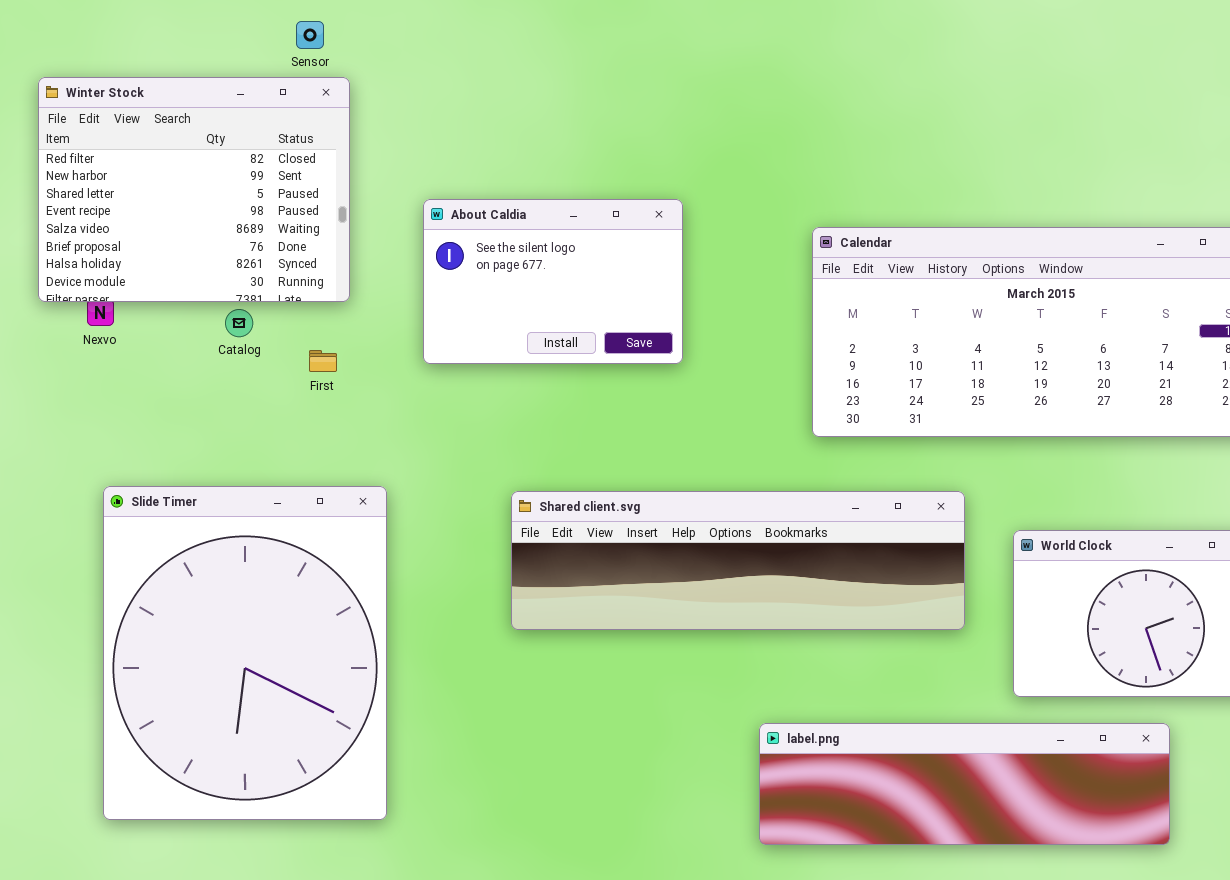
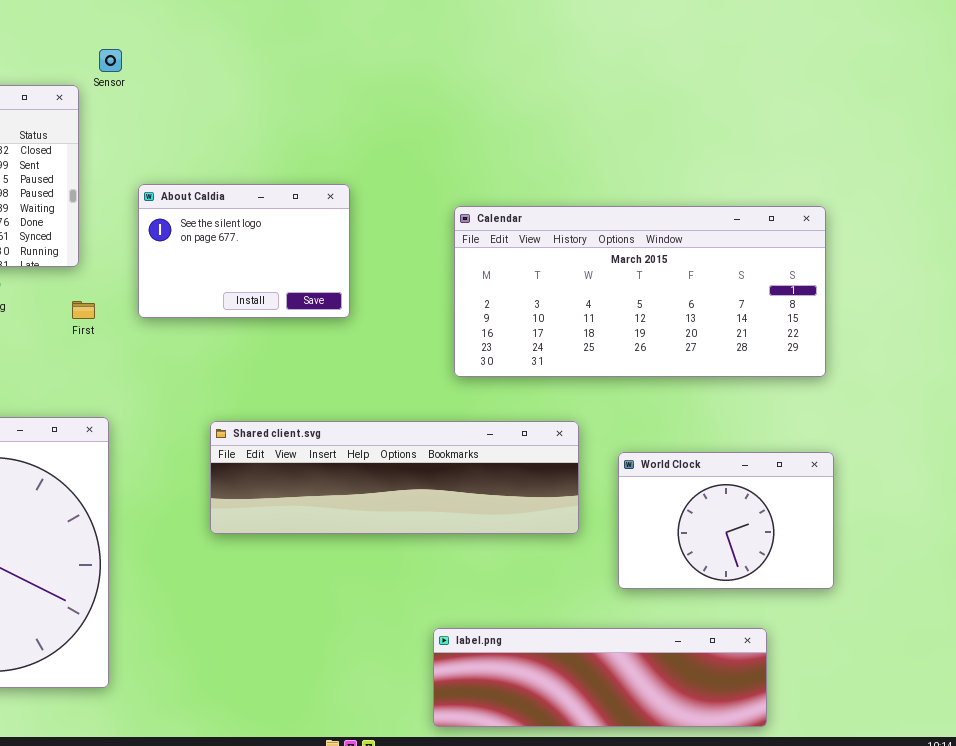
Sensor: [296,21,324,49] -> [99,49,122,72], moved
First: [309,350,337,372] -> [72,301,95,319], moved
label.png: [759,723,1170,845] -> [433,628,767,727], moved

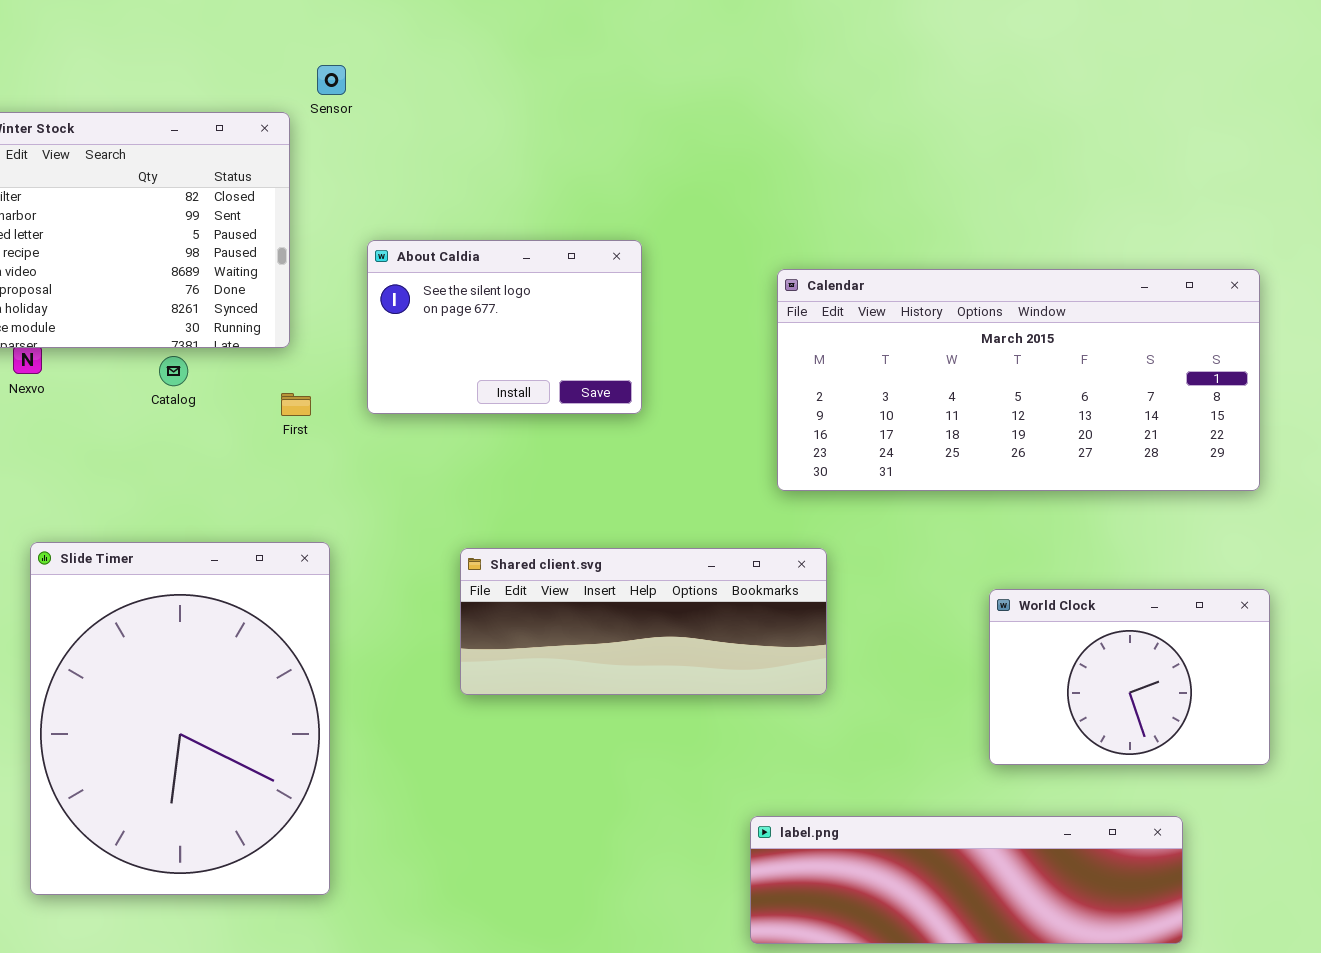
Shared client.svg: [210,421,579,534] -> [460,548,827,695], resized

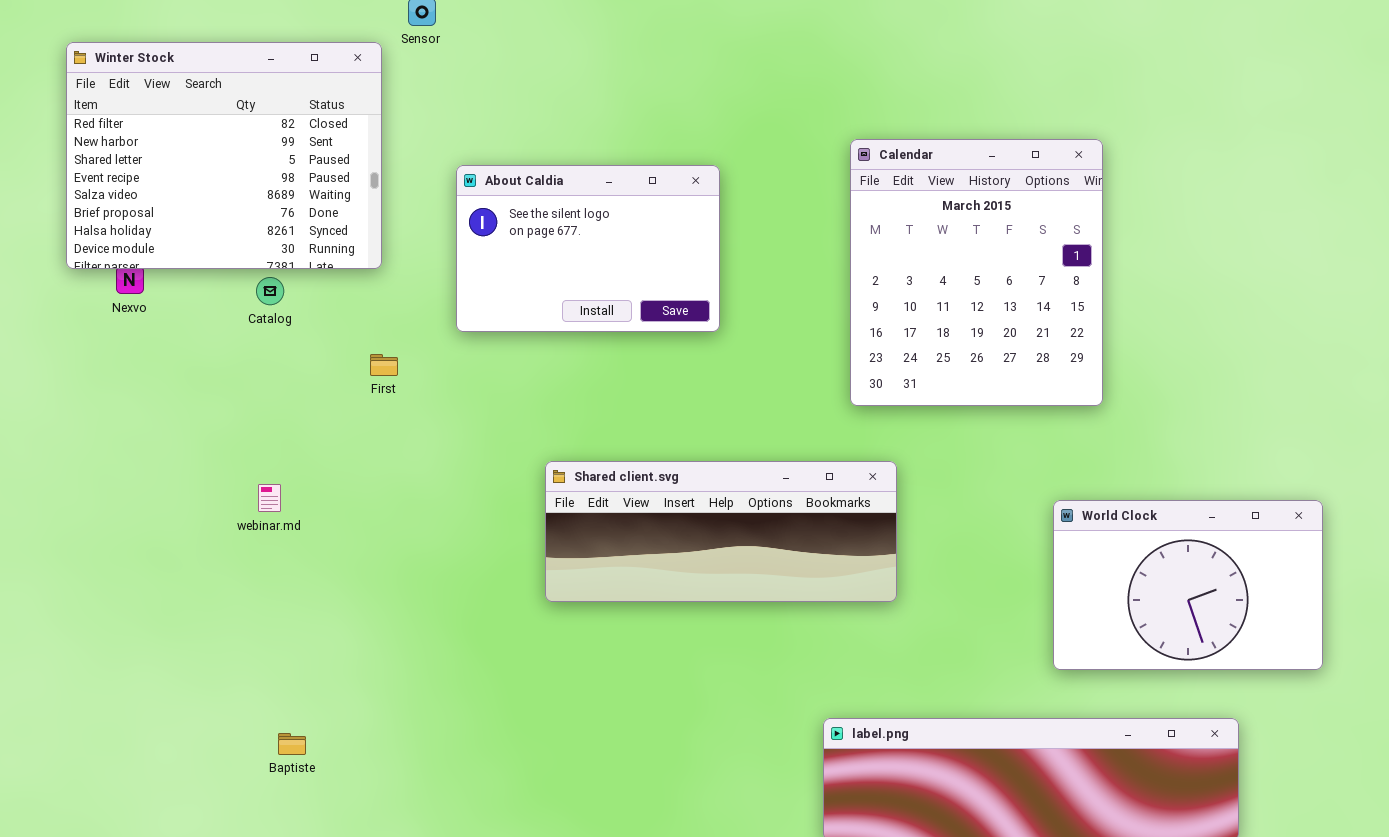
Calendar: [777,269,1260,491] -> [850,139,1103,406], resized
First: [281,393,311,416] -> [370,354,398,376], moved
Slide Timer: [30,542,330,895] -> none, closed

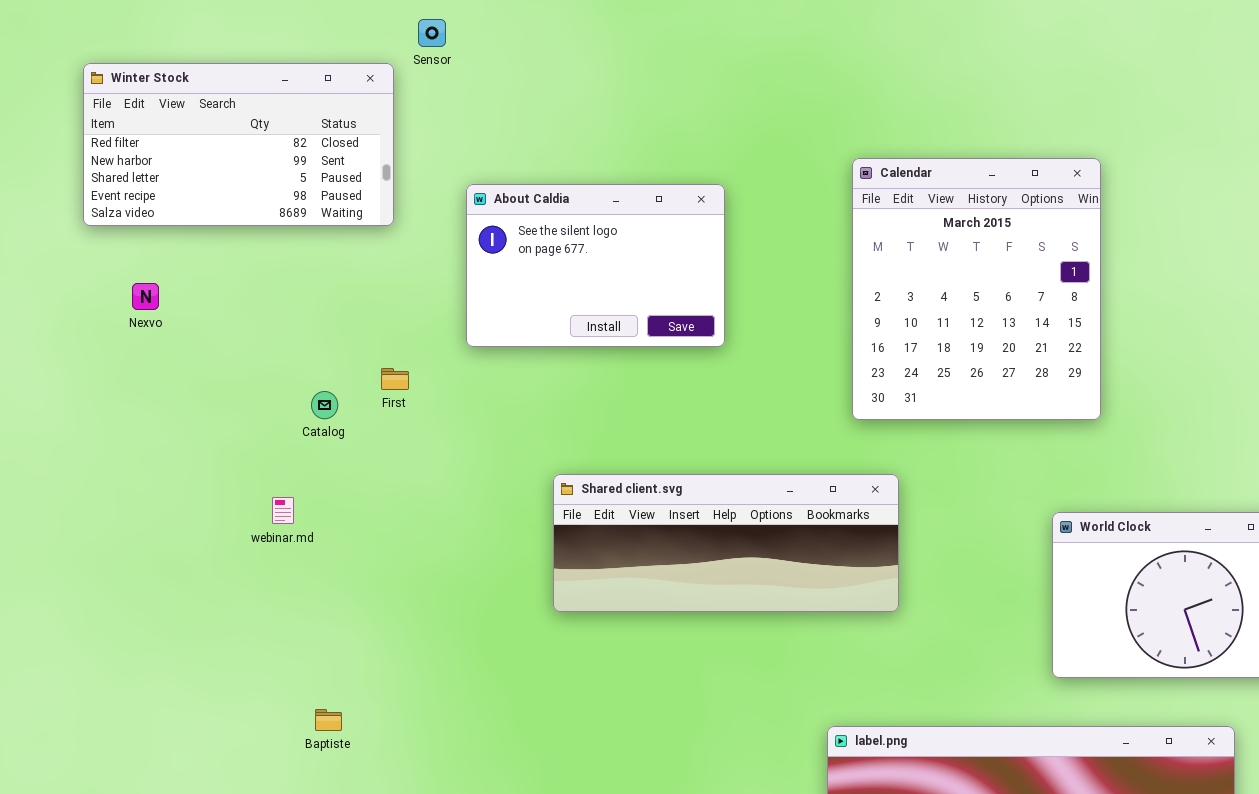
Winter Stock: [66,42,382,269] -> [83,63,394,226], resized
Catalog: [256,277,284,305] -> [311,391,338,419], moved
Baptiste: [278,733,306,755] -> [315,709,342,731], moved

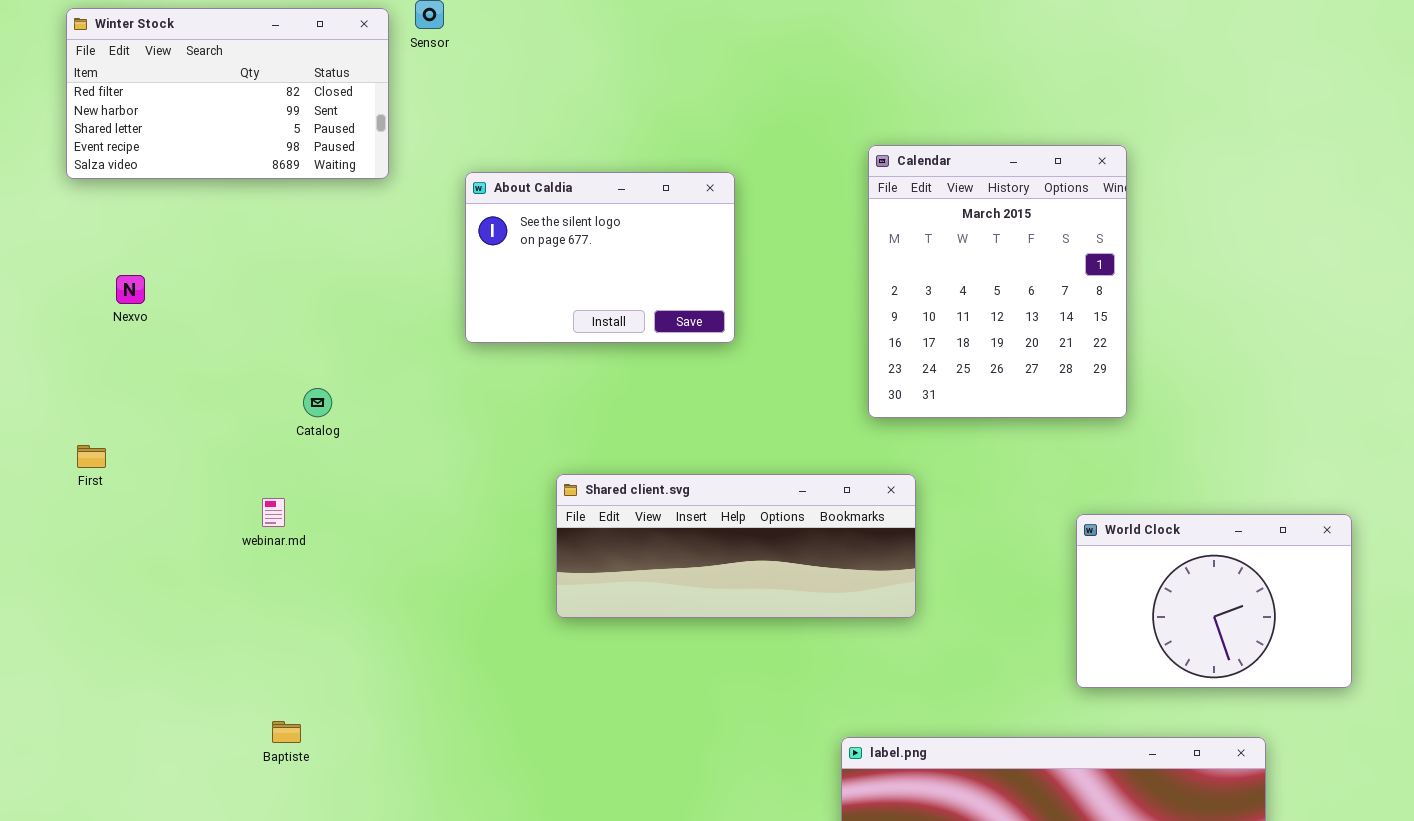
Winter Stock: [83,63,394,226] -> [66,8,389,179], moved
First: [381,368,409,390] -> [77,445,106,468], moved
Baptiste: [315,709,342,731] -> [272,721,301,743], moved

